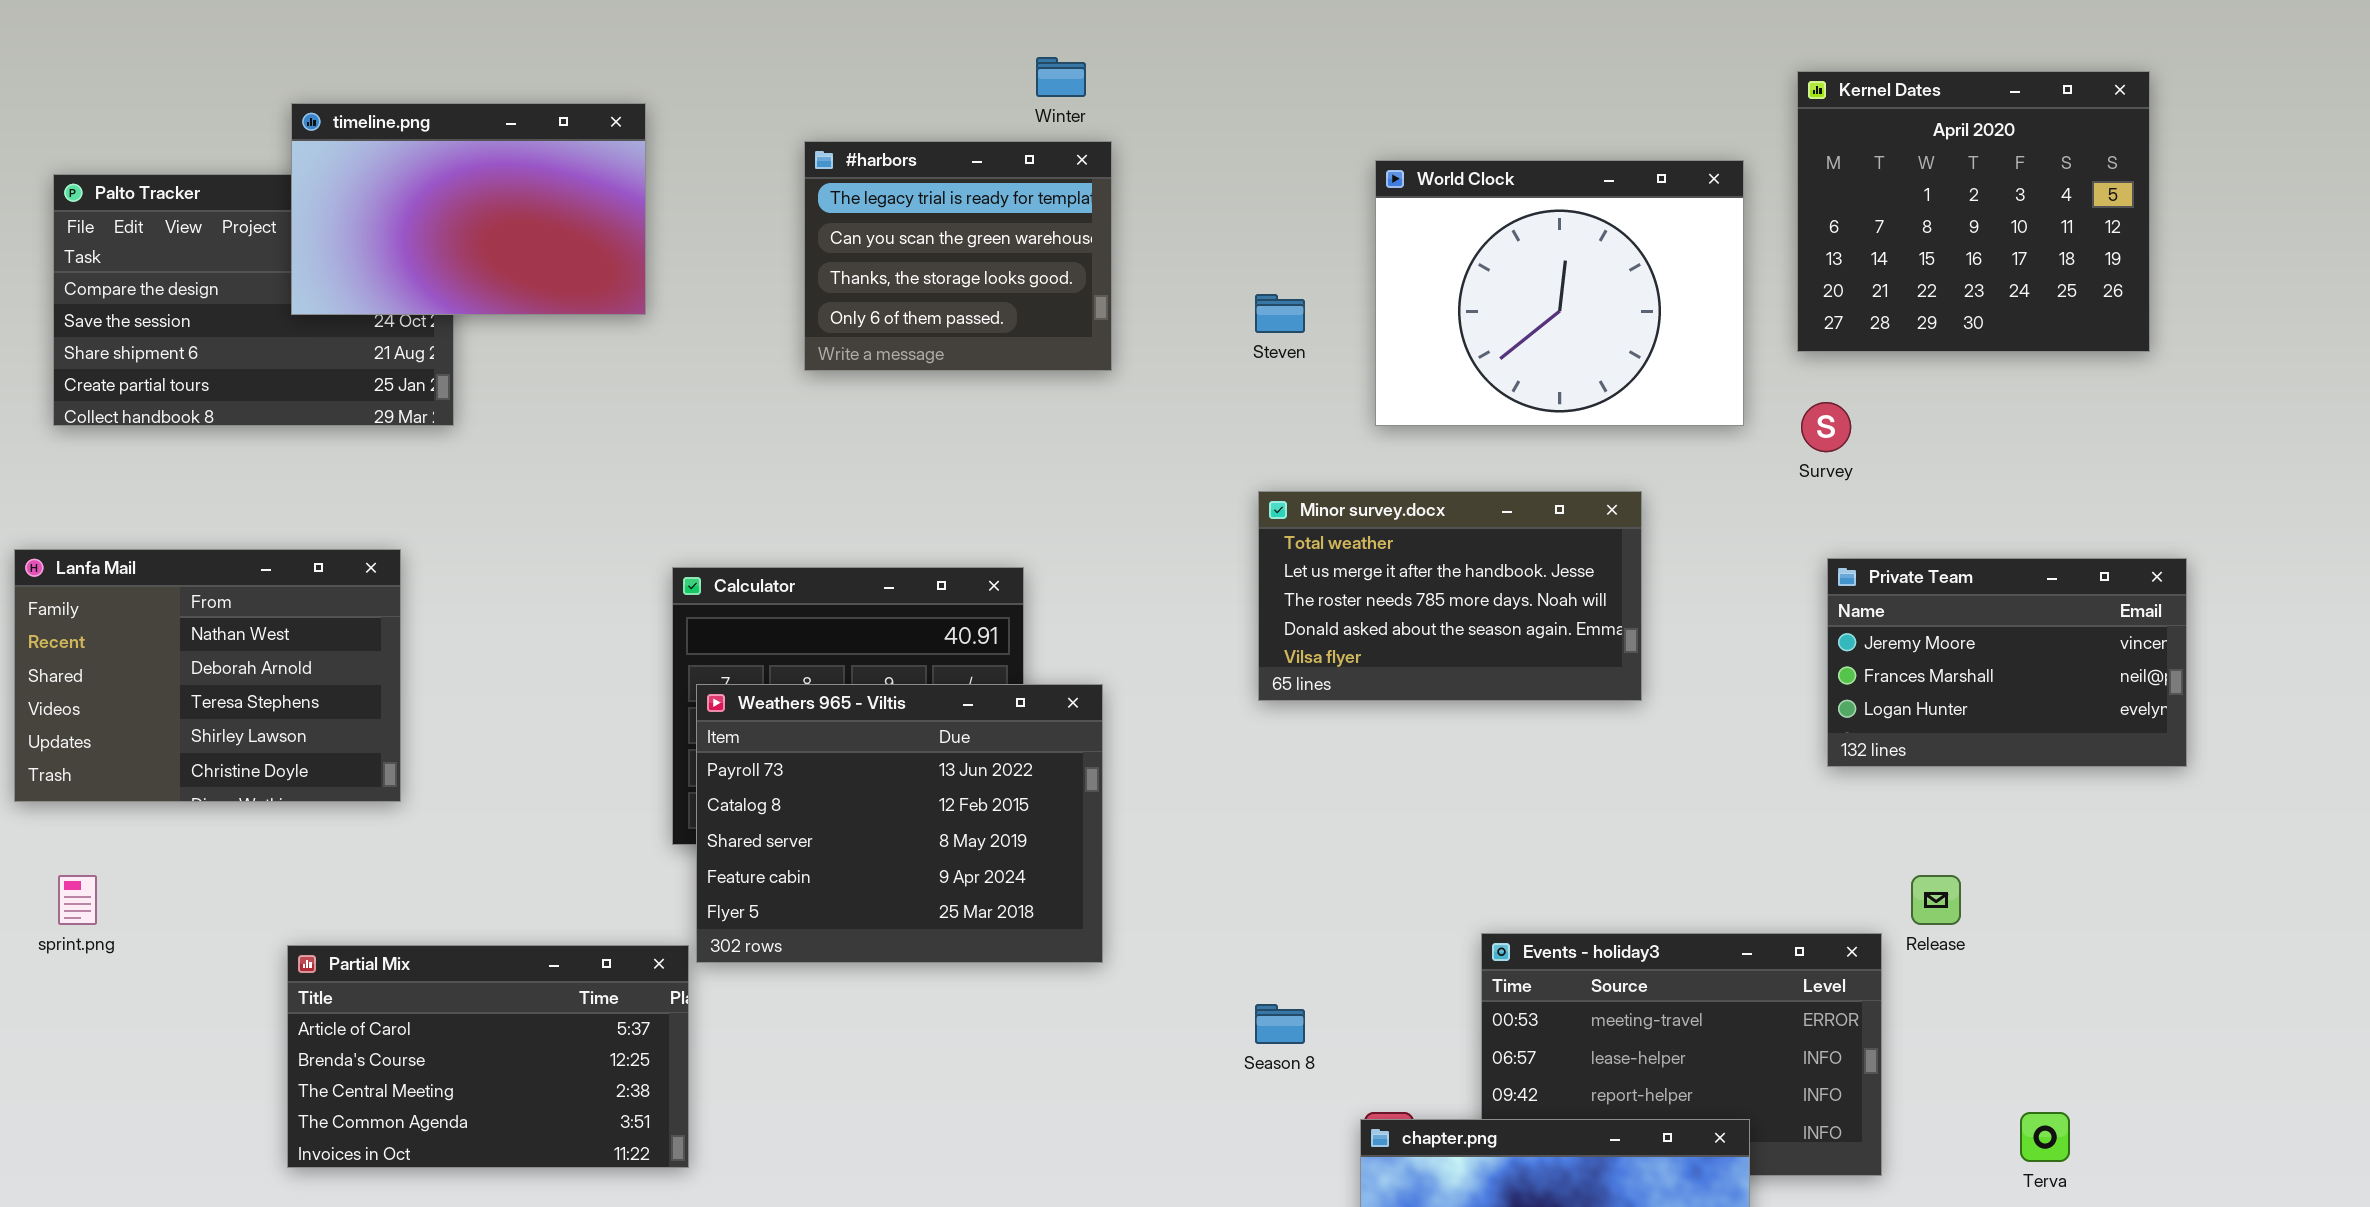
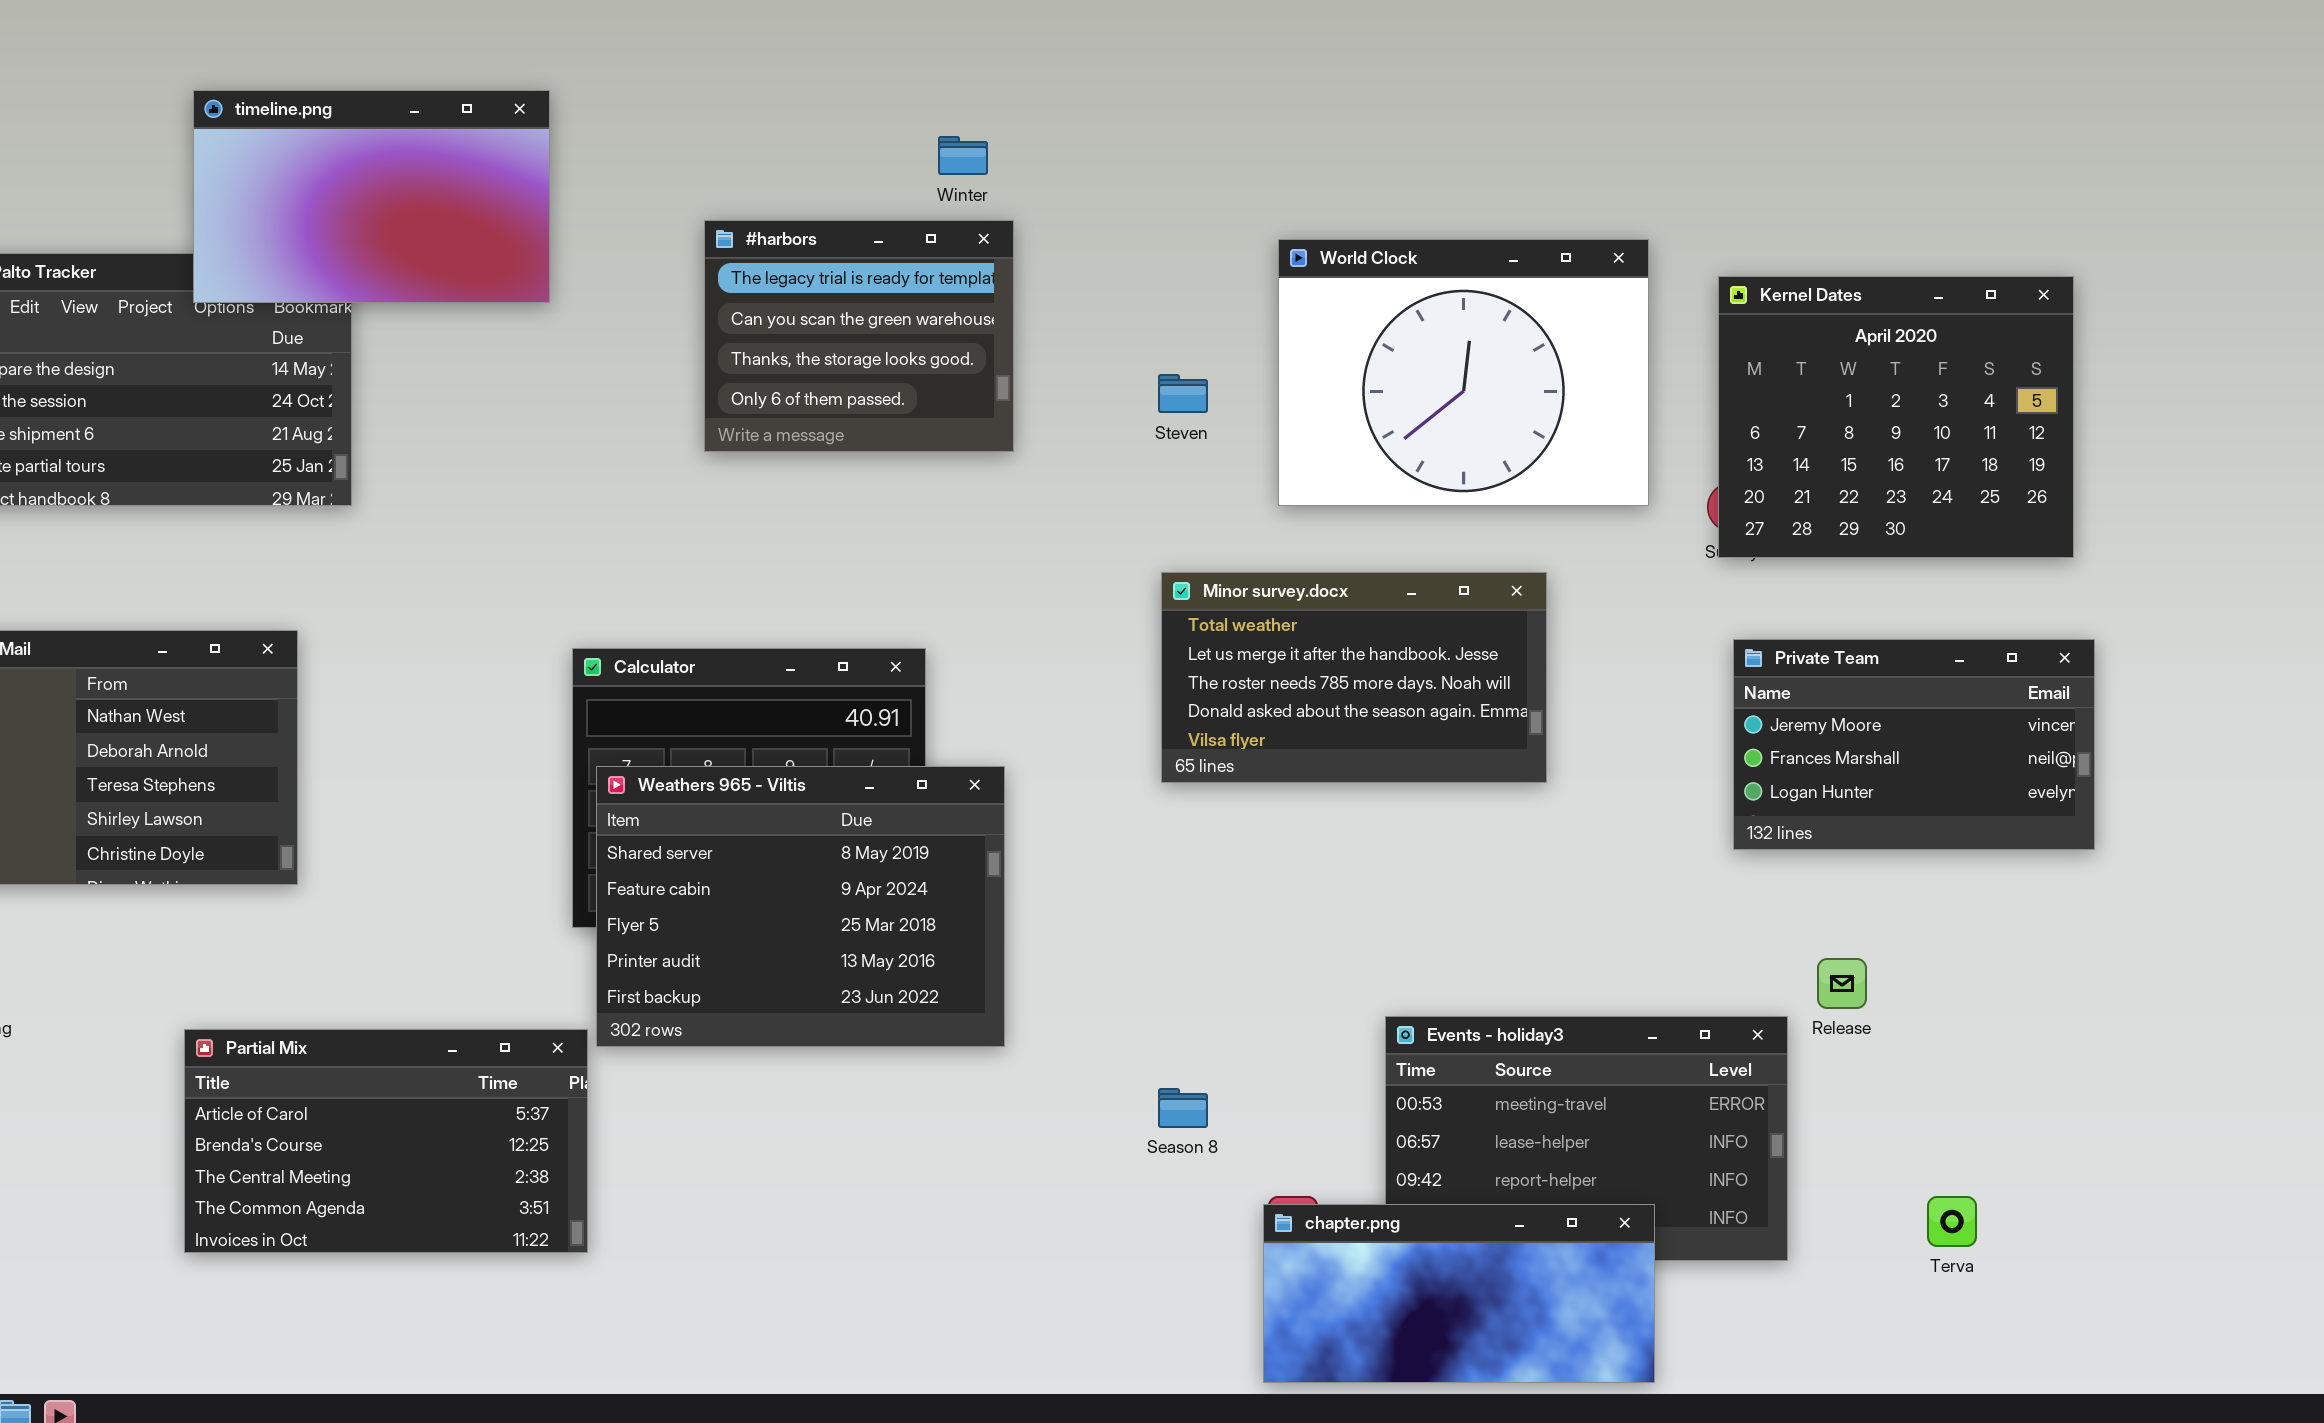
Kernel Dates: [1797,71,2150,352] -> [1718,276,2074,558], moved
timeline.png: [291,103,646,315] -> [193,90,550,303], moved
Weathers 965 - Viltis: [696,684,1103,963] -> [596,766,1005,1047], scrolled down 2 rows

